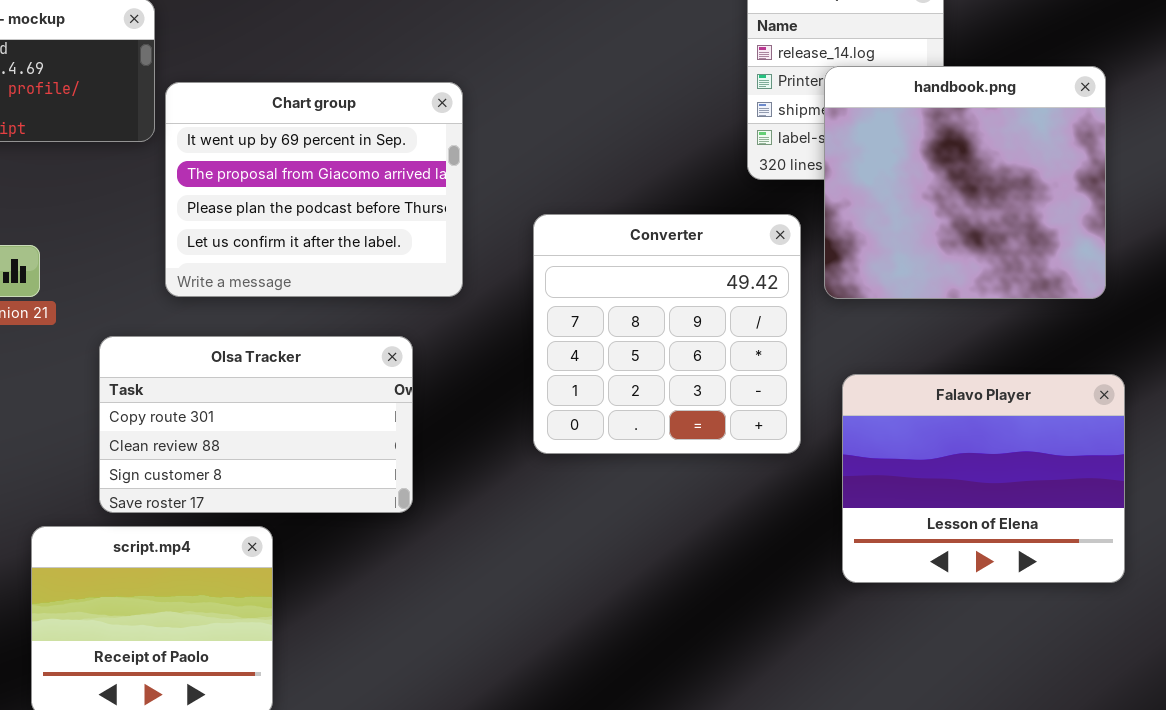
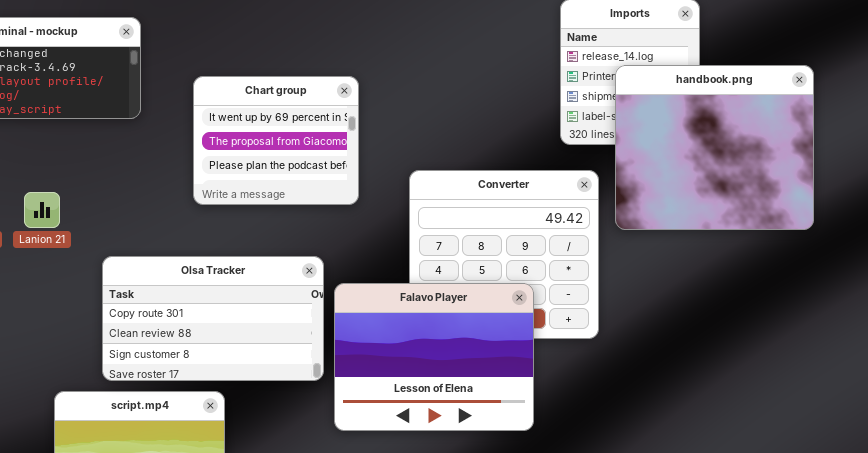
Chart group: [165,82,463,297] -> [193,76,359,205], resized
Falavo Player: [842,374,1125,583] -> [334,283,534,431], moved

